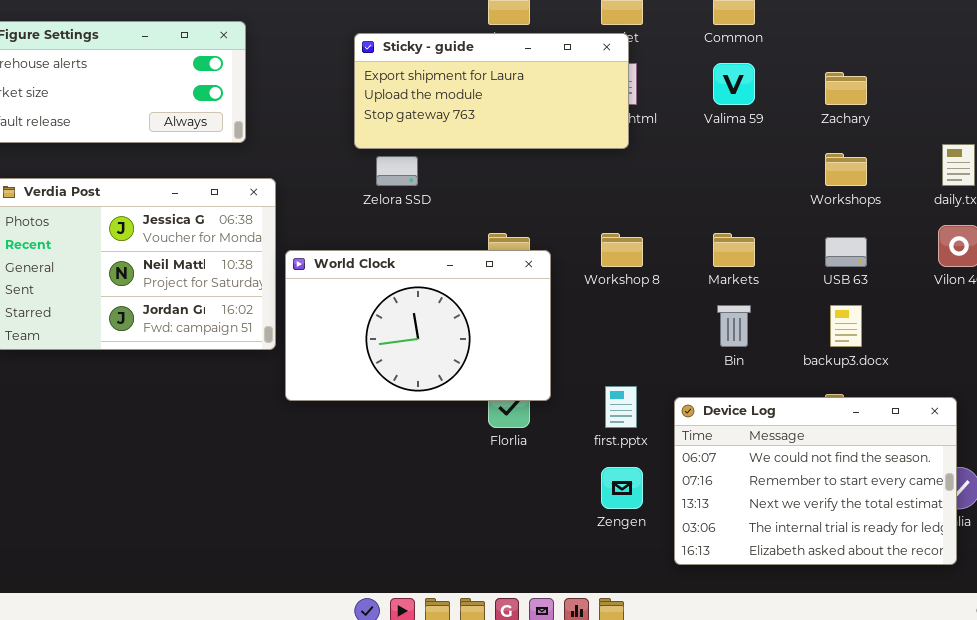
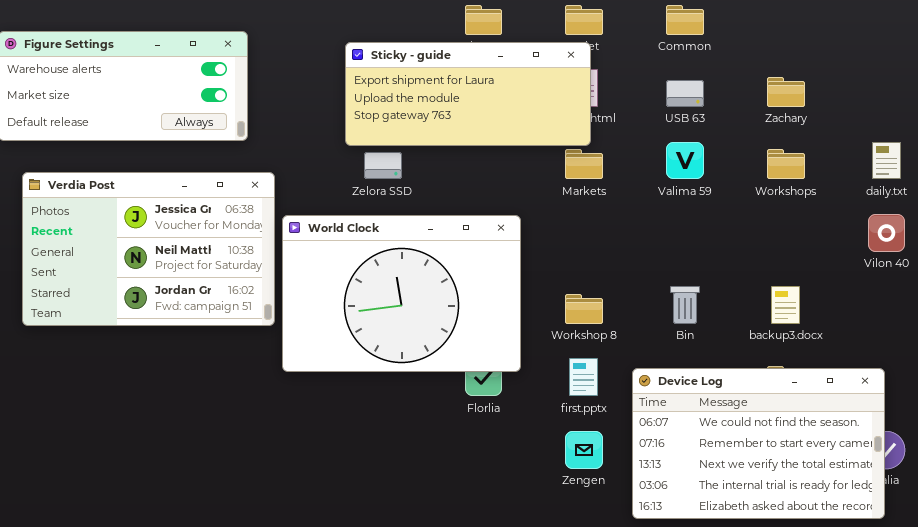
Valima 59: [713,63,755,105] -> [666,142,704,179], moved
Workshop 8: [601,233,643,267] -> [565,294,603,324], moved
Markets: [713,233,755,267] -> [565,149,603,179], moved
USB 63: [825,237,867,267] -> [666,80,704,107], moved
World Clock: [285,250,551,401] -> [282,215,521,372], resized

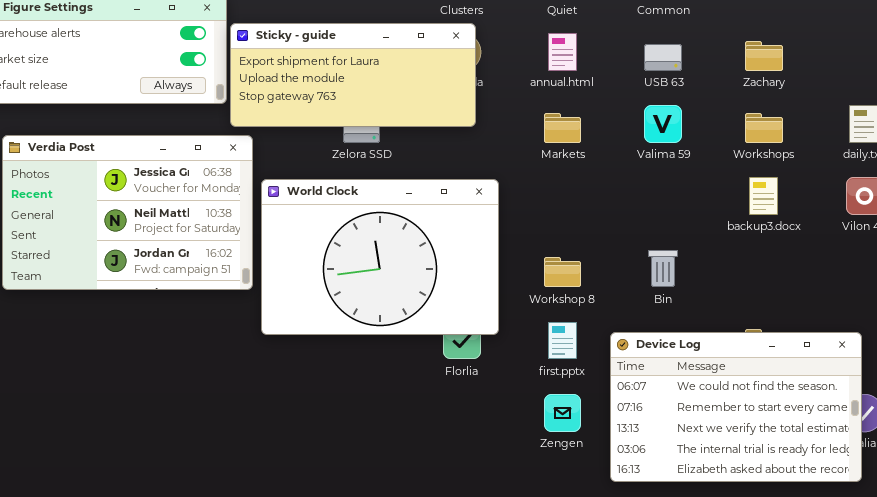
Sticky - guide: [345,42,591,146] -> [230,23,476,127], moved
backup3.docx: [771,286,800,324] -> [749,177,778,215], moved

